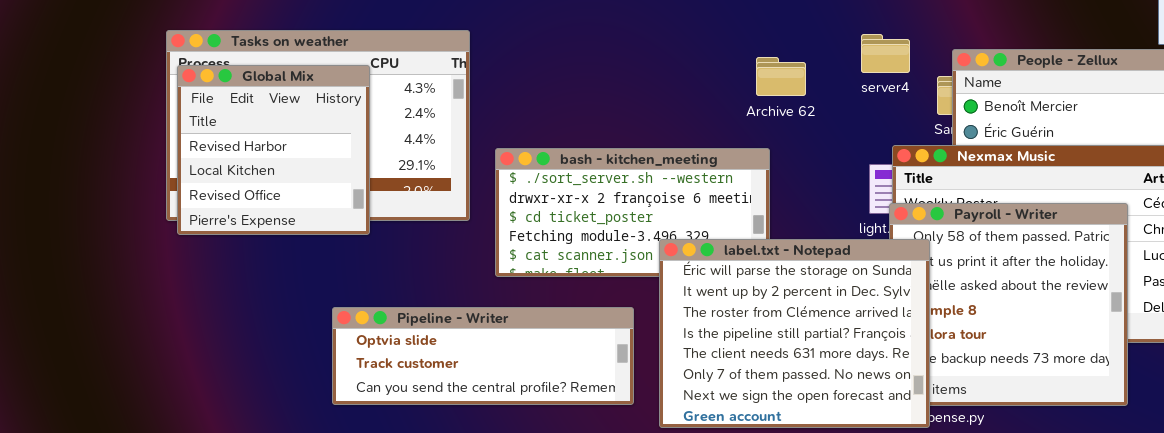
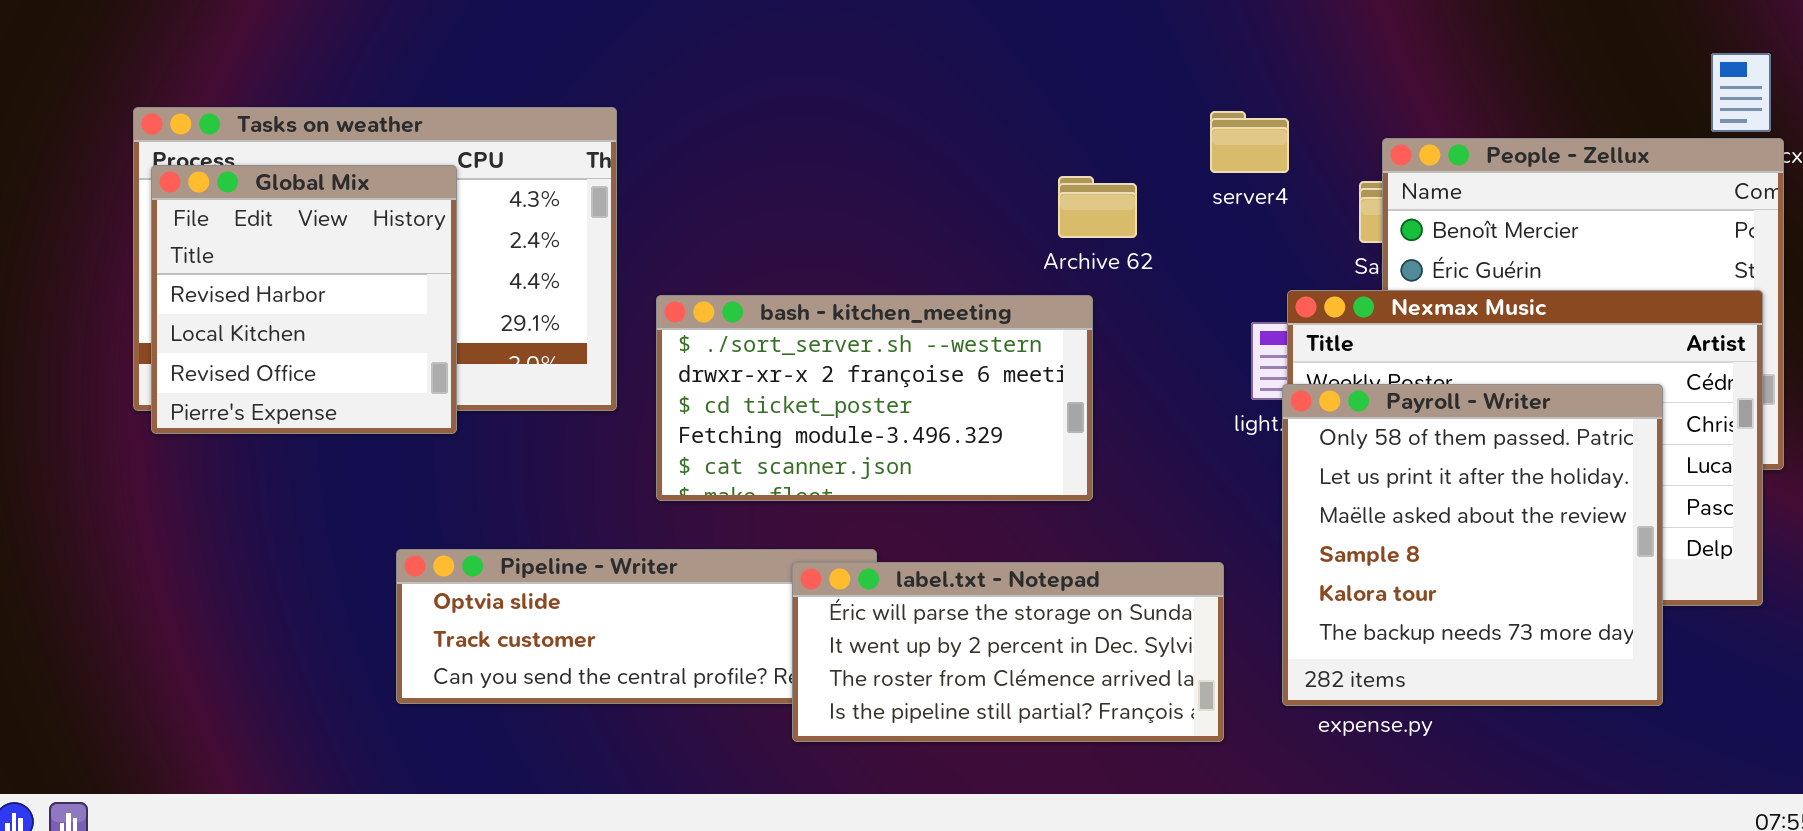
server4: [861,34,910,73] -> [1210,111,1289,173], moved
Archive 62: [756,57,806,96] -> [1058,176,1137,238], moved
label.txt - Notepad: [659,239,930,428] -> [792,562,1224,742], moved, resized

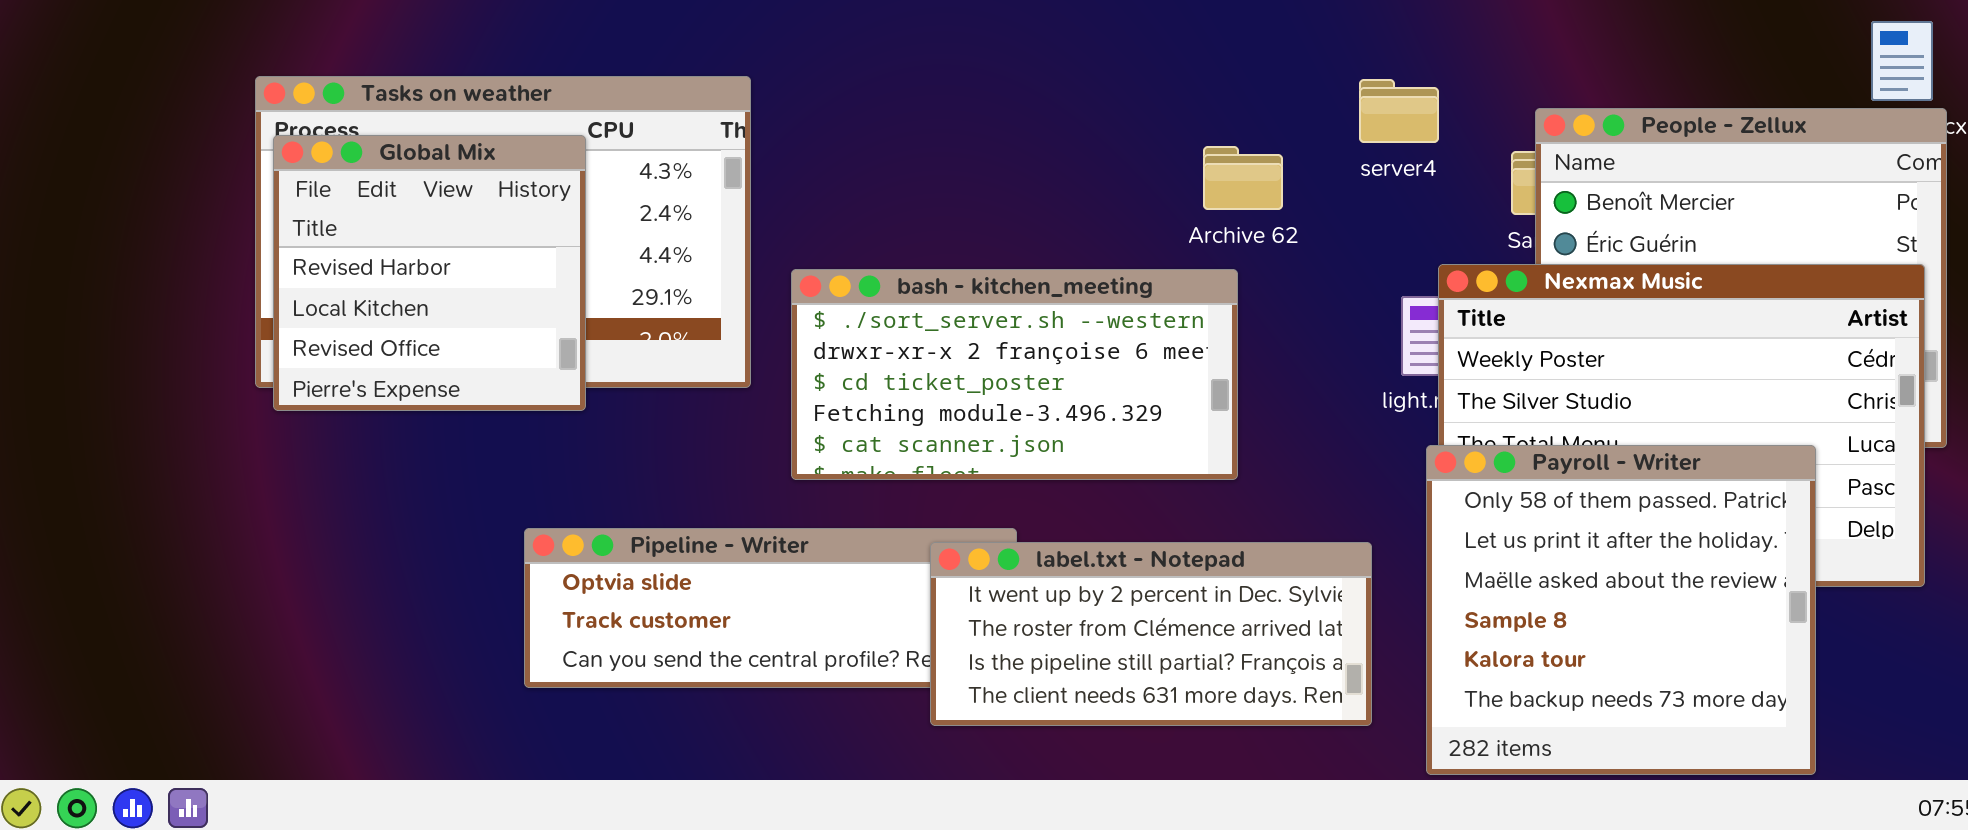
Payroll - Writer: [1282,384,1663,706] -> [1426,445,1816,775], moved
label.txt - Notepad: [792,562,1224,742] -> [930,542,1372,726], scrolled down 1 row

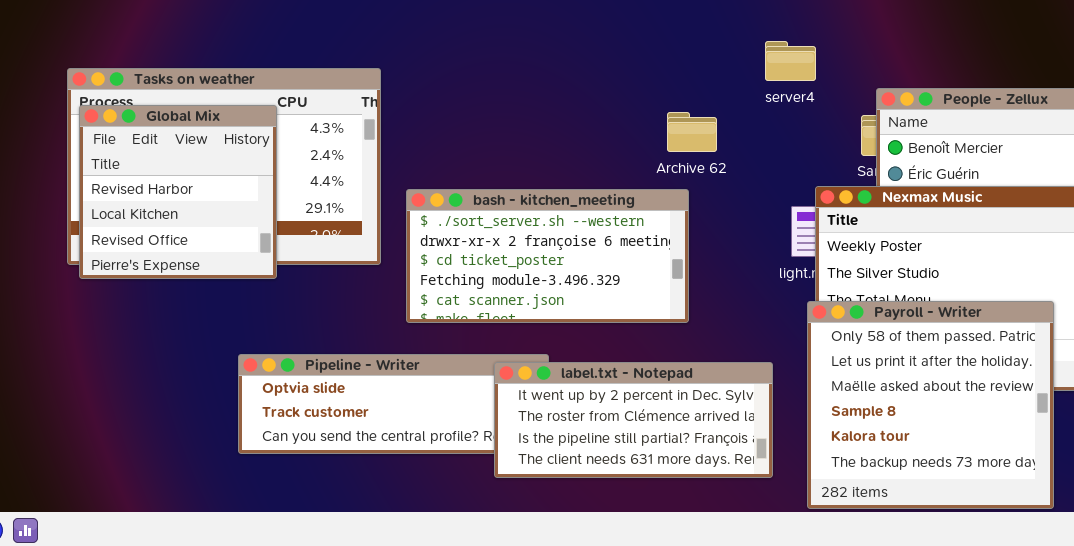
server4: [1359,79,1439,143] -> [765,41,816,81], moved

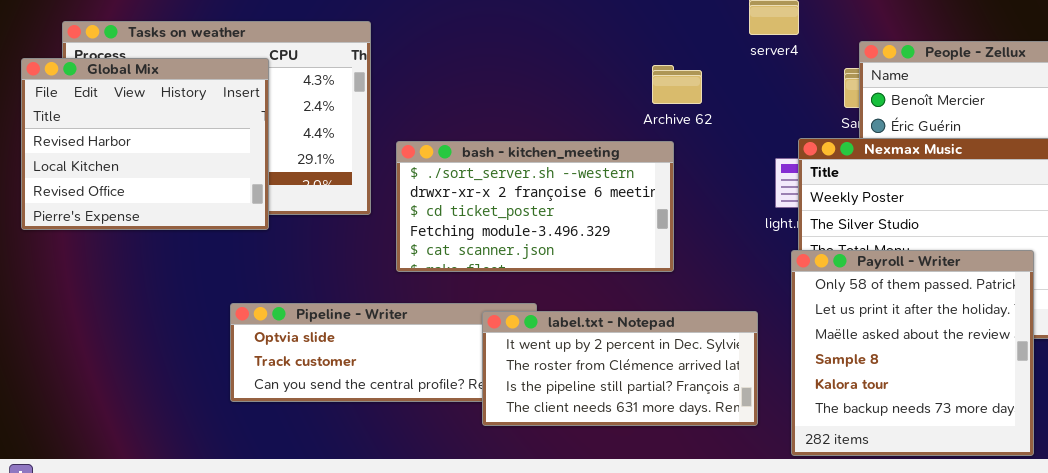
Global Mix: [79,105,277,279] -> [21,58,269,230], resized

